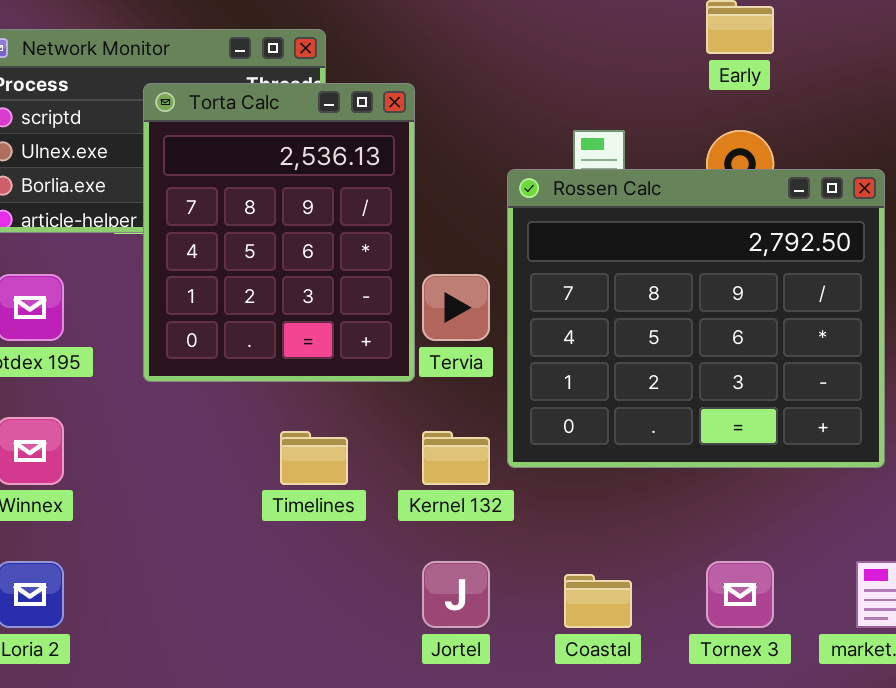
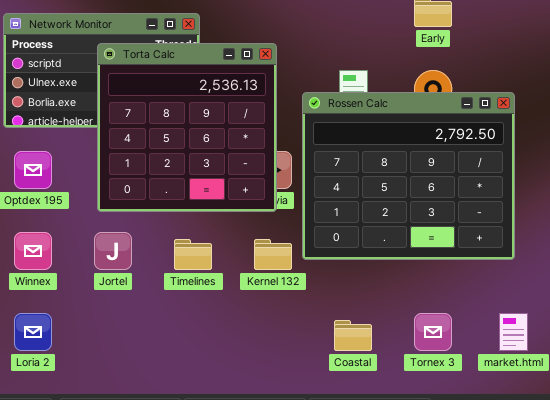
Torta Calc: [143,83,415,382] -> [97,43,277,212], resized
Jortel: [422,561,490,628] -> [94,232,132,270], moved

